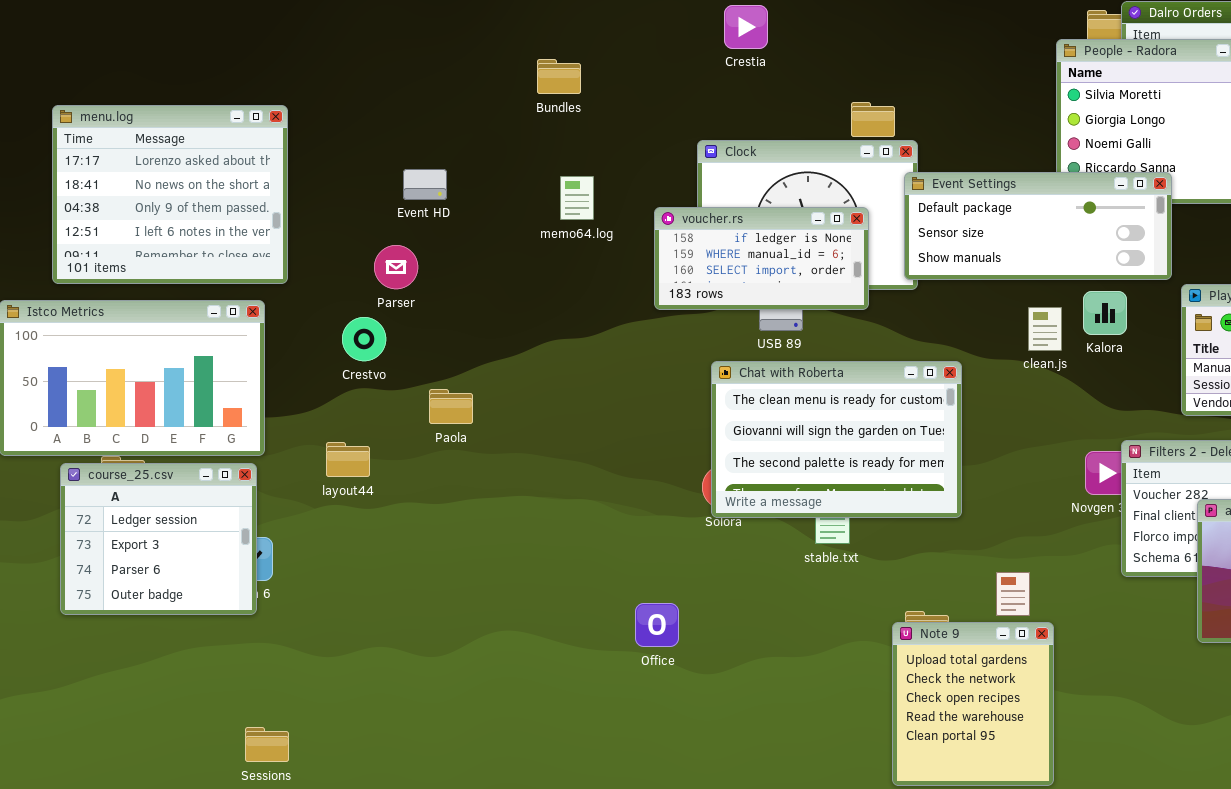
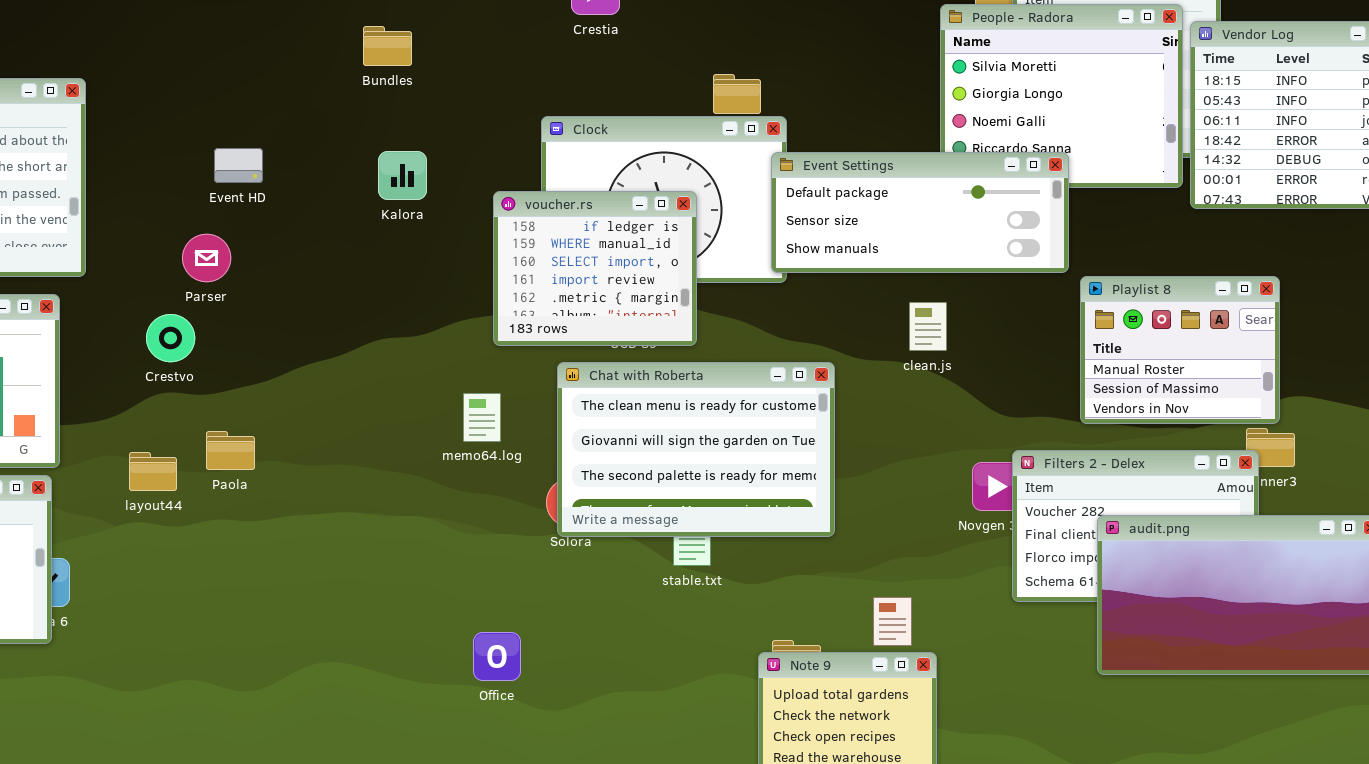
memo64.log: [560,176,594,220] -> [463,393,501,442], moved
voucher.rs: [654,207,869,310] -> [493,191,697,346], resized
Kalora: [1083,291,1127,335] -> [378,151,427,200], moved
Paola: [429,389,473,424] -> [206,431,255,470], moved

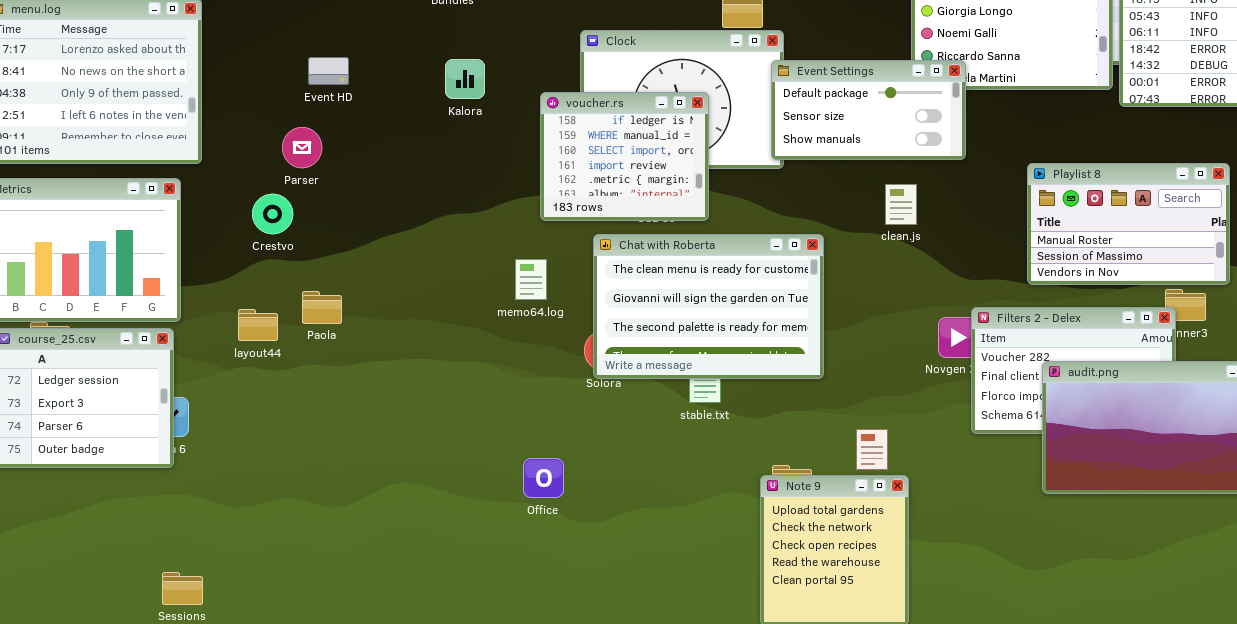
Event Settings: [771,152,1069,273] -> [771,60,966,160], resized
Playlist 8: [1080,276,1280,424] -> [1027,163,1230,285], resized

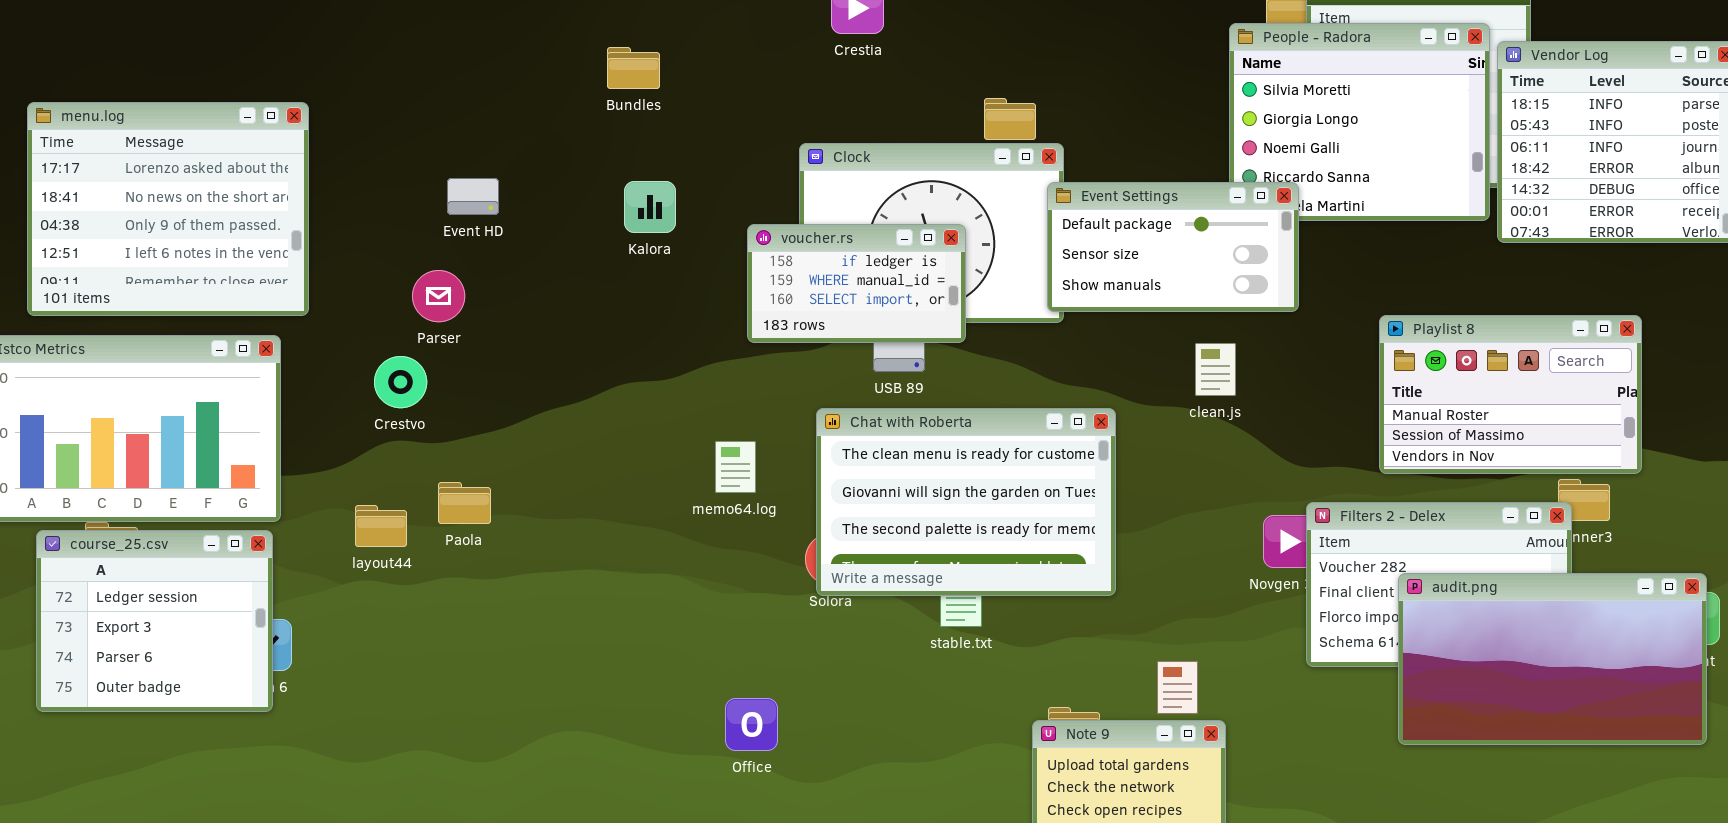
voucher.rs: [540,92,709,221] -> [747,224,966,343], resized

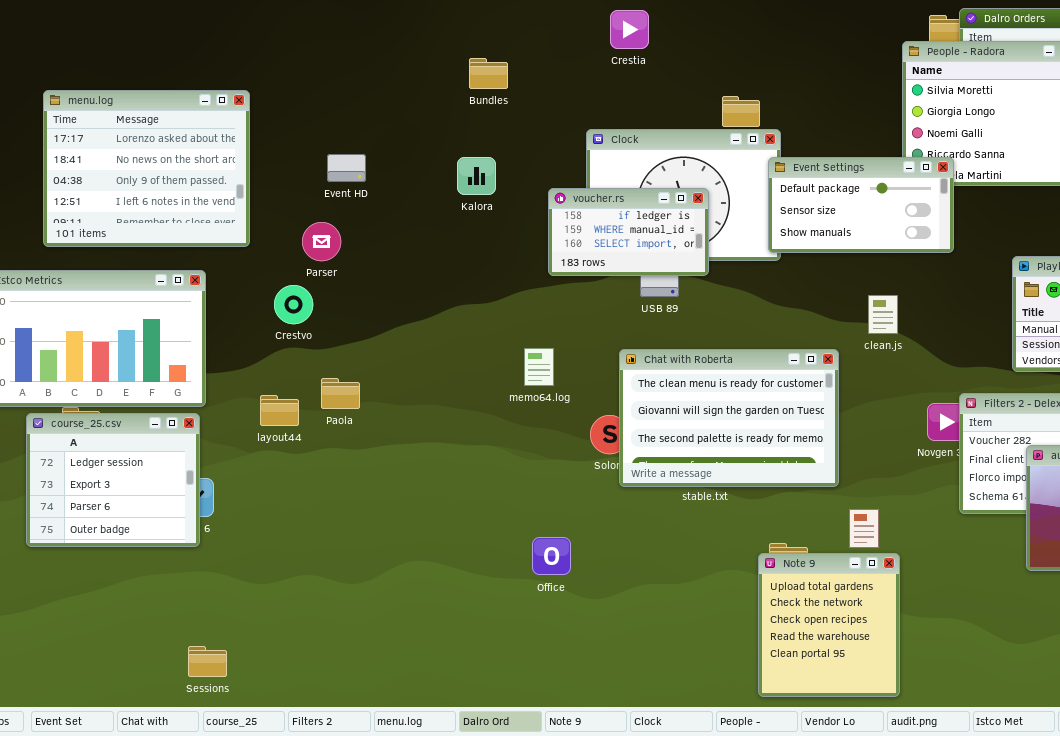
Bundles: [607,47,660,89] -> [469,58,508,89], moved
menu.log: [27,102,309,316] -> [43,90,250,247], moved
clean.js: [1195,343,1236,396] -> [868,295,898,334], moved
Chat with Roberta: [816,408,1116,596] -> [619,349,839,487], moved

